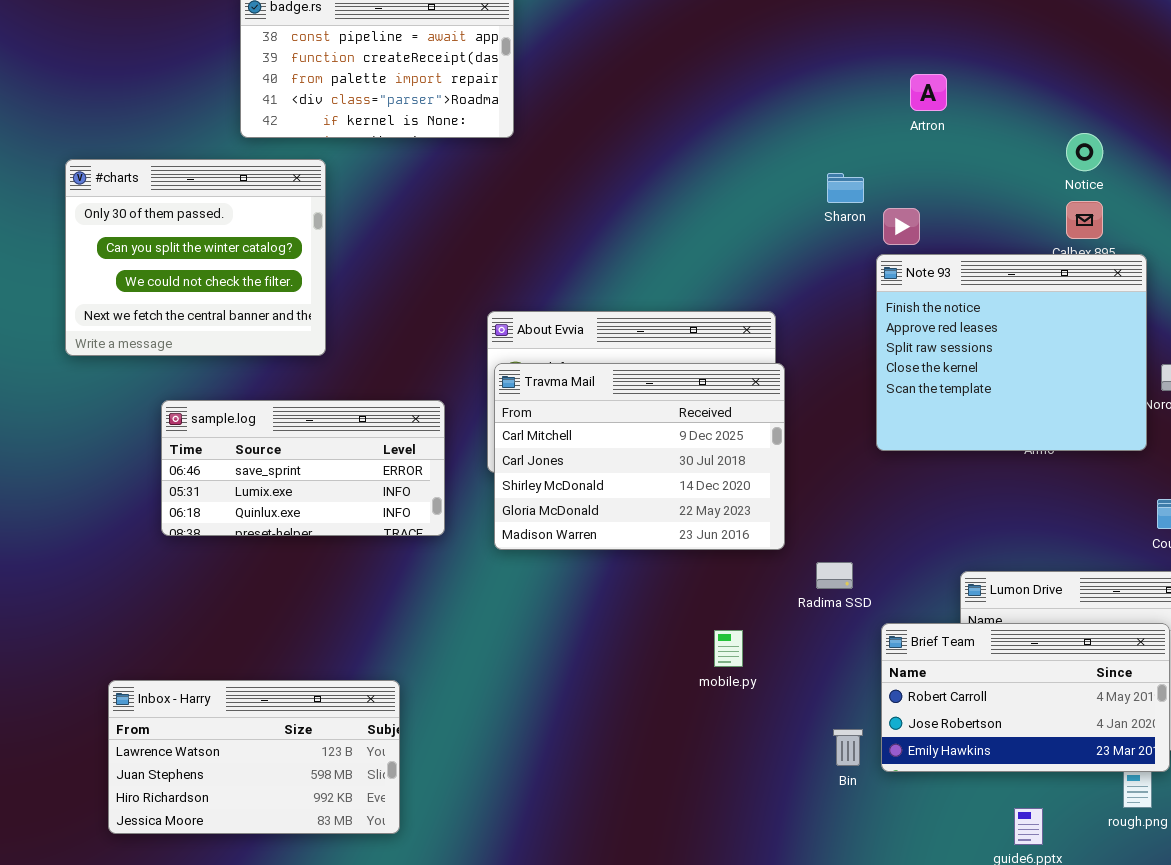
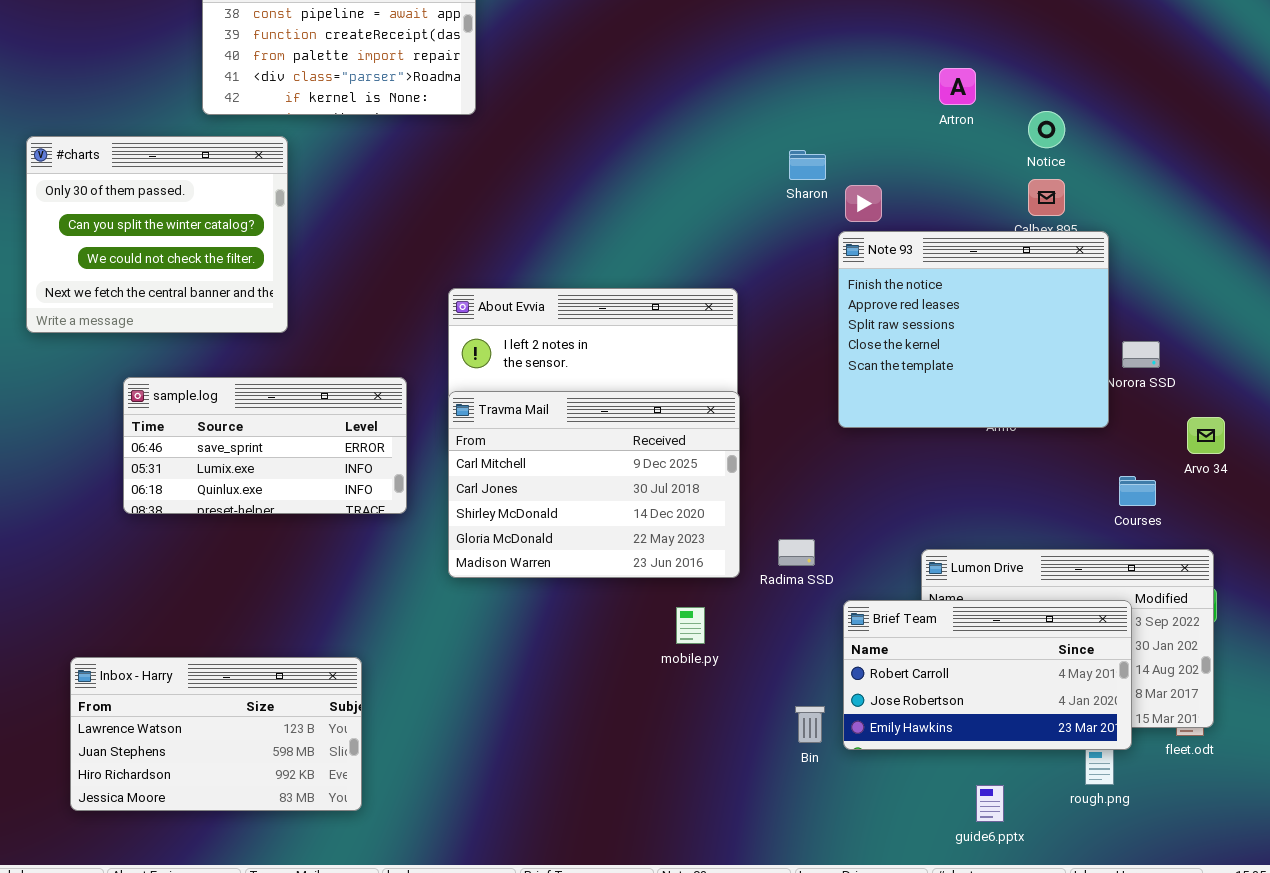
Artron: [910,74,947,111] -> [939,68,976,105], moved
Travma Mail: [494,363,785,550] -> [448,391,740,578], moved

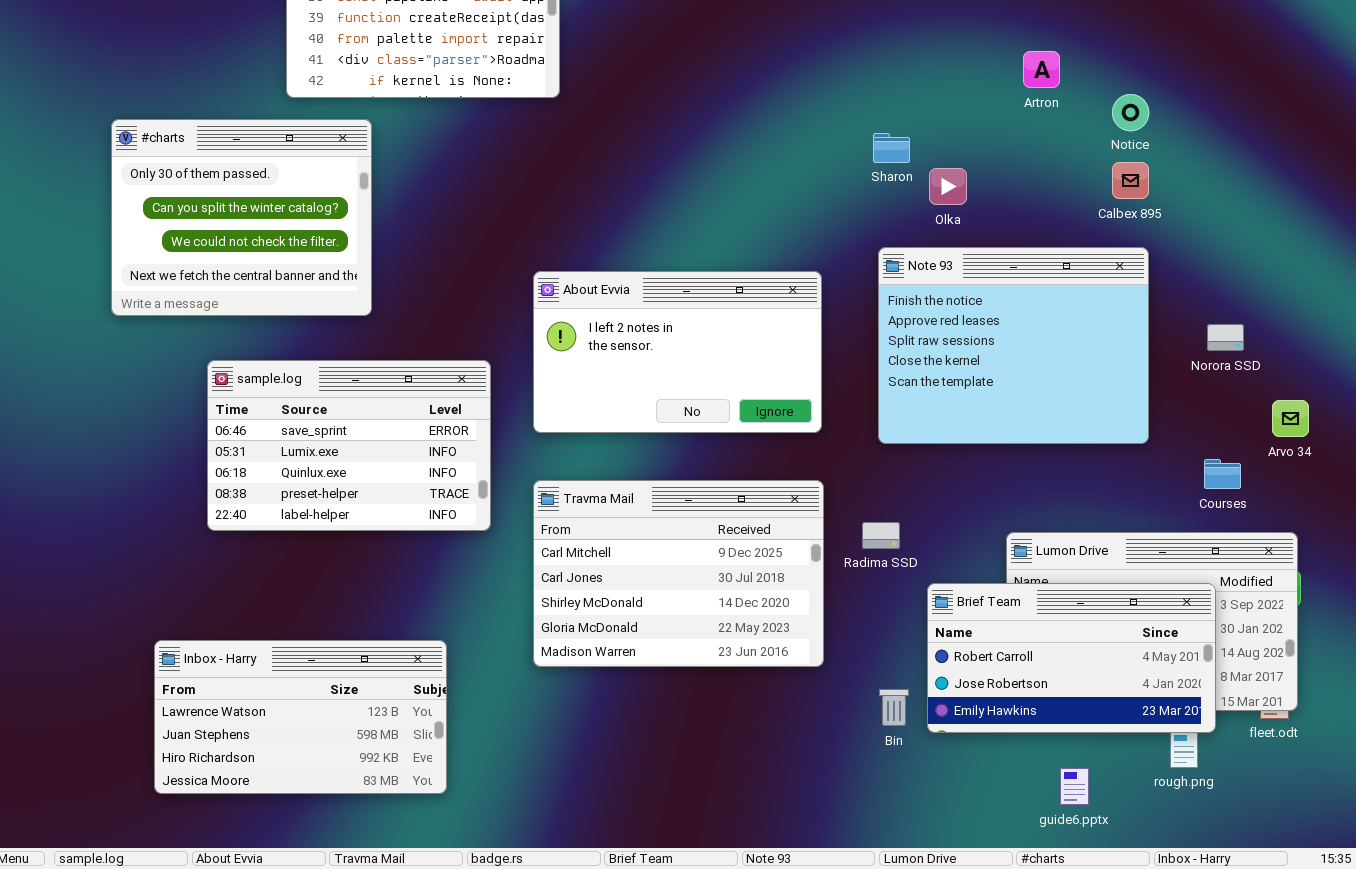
Note 93: [838,231,1109,428] -> [878,247,1149,444], moved
sample.log: [123,377,407,514] -> [207,360,491,531], resized
Travma Mail: [448,391,740,578] -> [533,480,824,667], moved

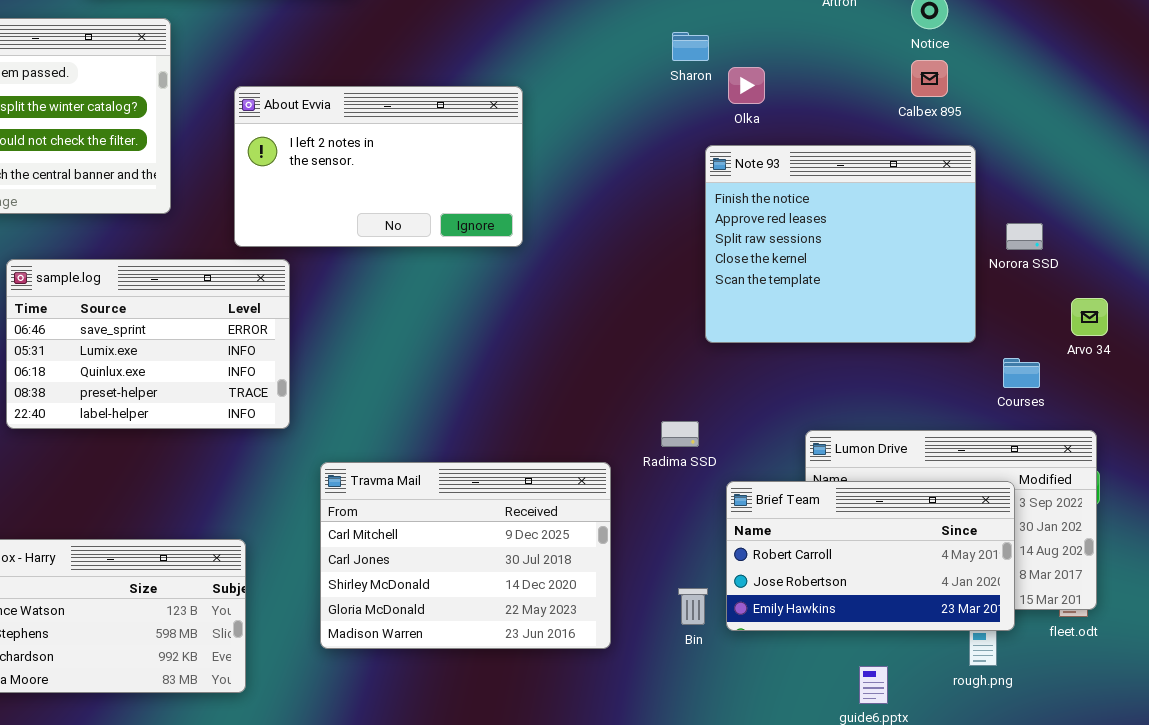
Note 93: [878,247,1149,444] -> [705,145,976,343], moved
About Evvia: [533,271,822,433] -> [234,86,523,247], moved
Travma Mail: [533,480,824,667] -> [320,462,611,649], moved

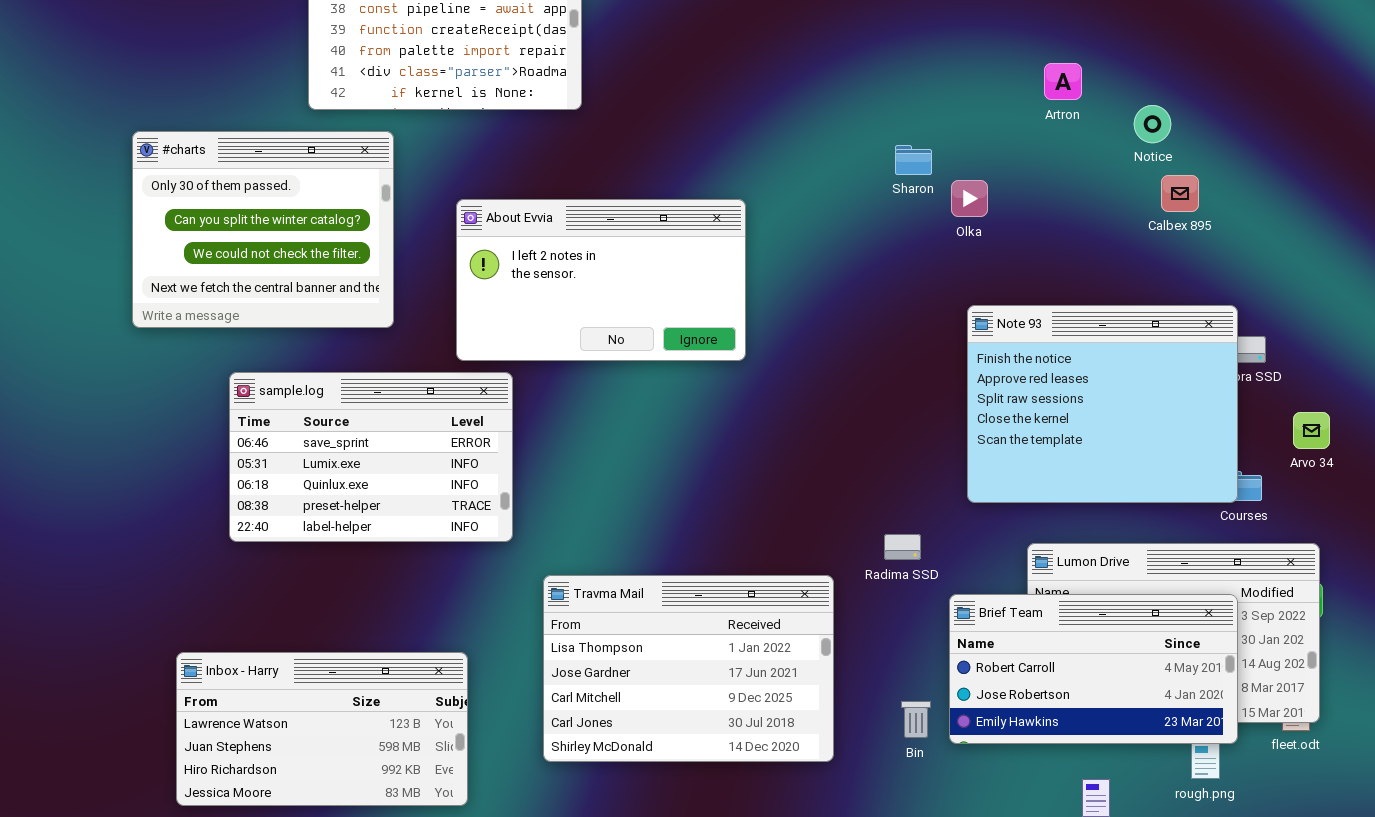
Calbex 895: [911,60,948,97] -> [1161,175,1199,212], moved
Note 93: [705,145,976,343] -> [967,305,1238,503], moved
Travma Mail: [320,462,611,649] -> [543,575,834,762], scrolled up 2 rows

